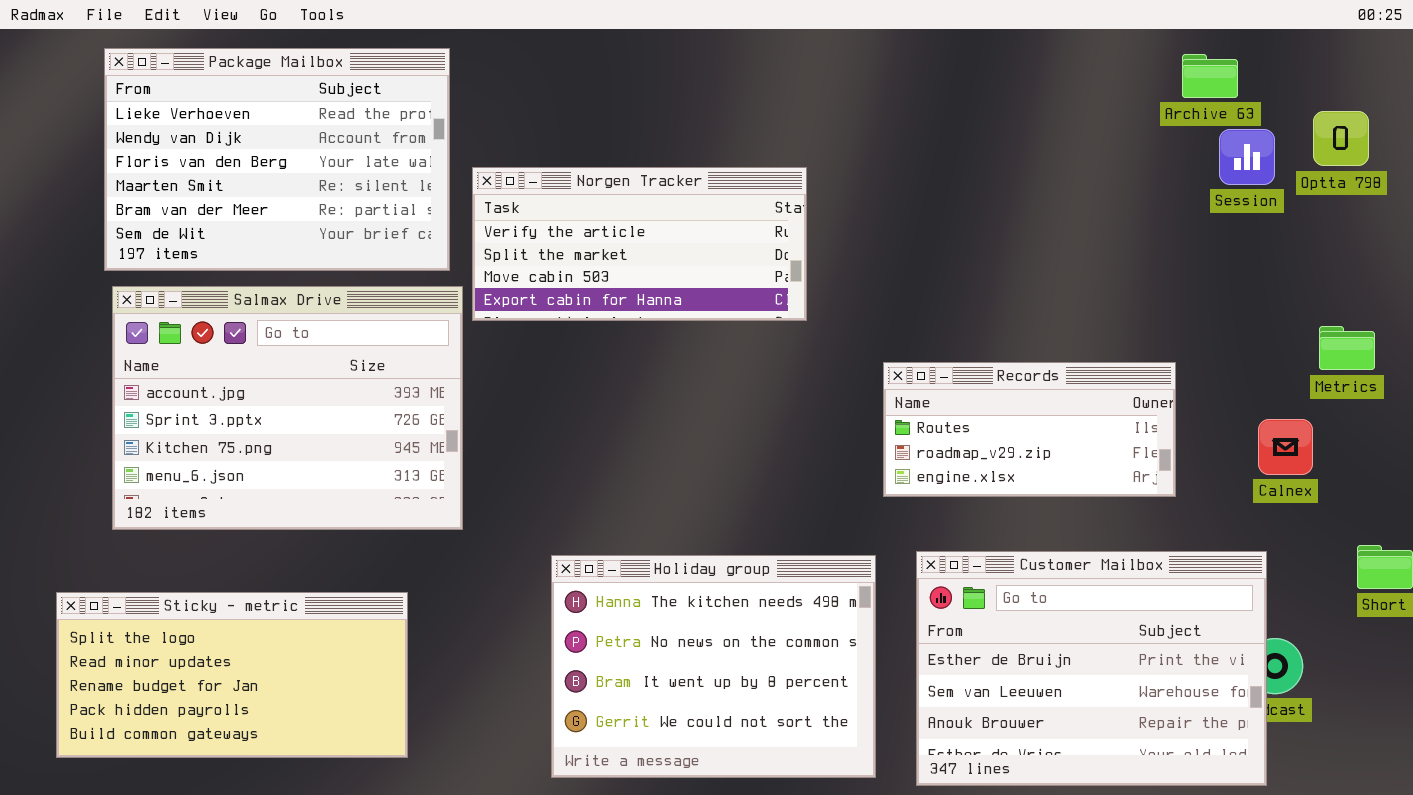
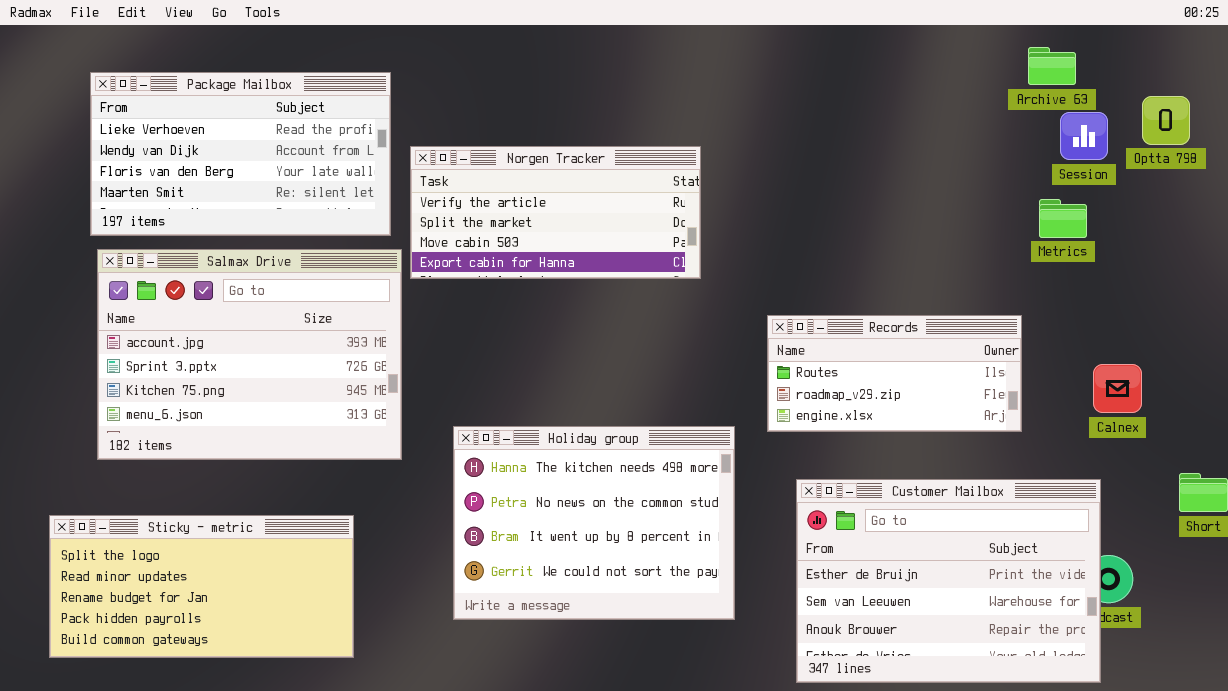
Package Mailbox: [104,48,450,271] -> [90,72,391,236], resized
Metrics: [1319,326,1375,370] -> [1039,199,1087,238], moved
Holiday group: [551,555,876,778] -> [453,426,735,620], moved

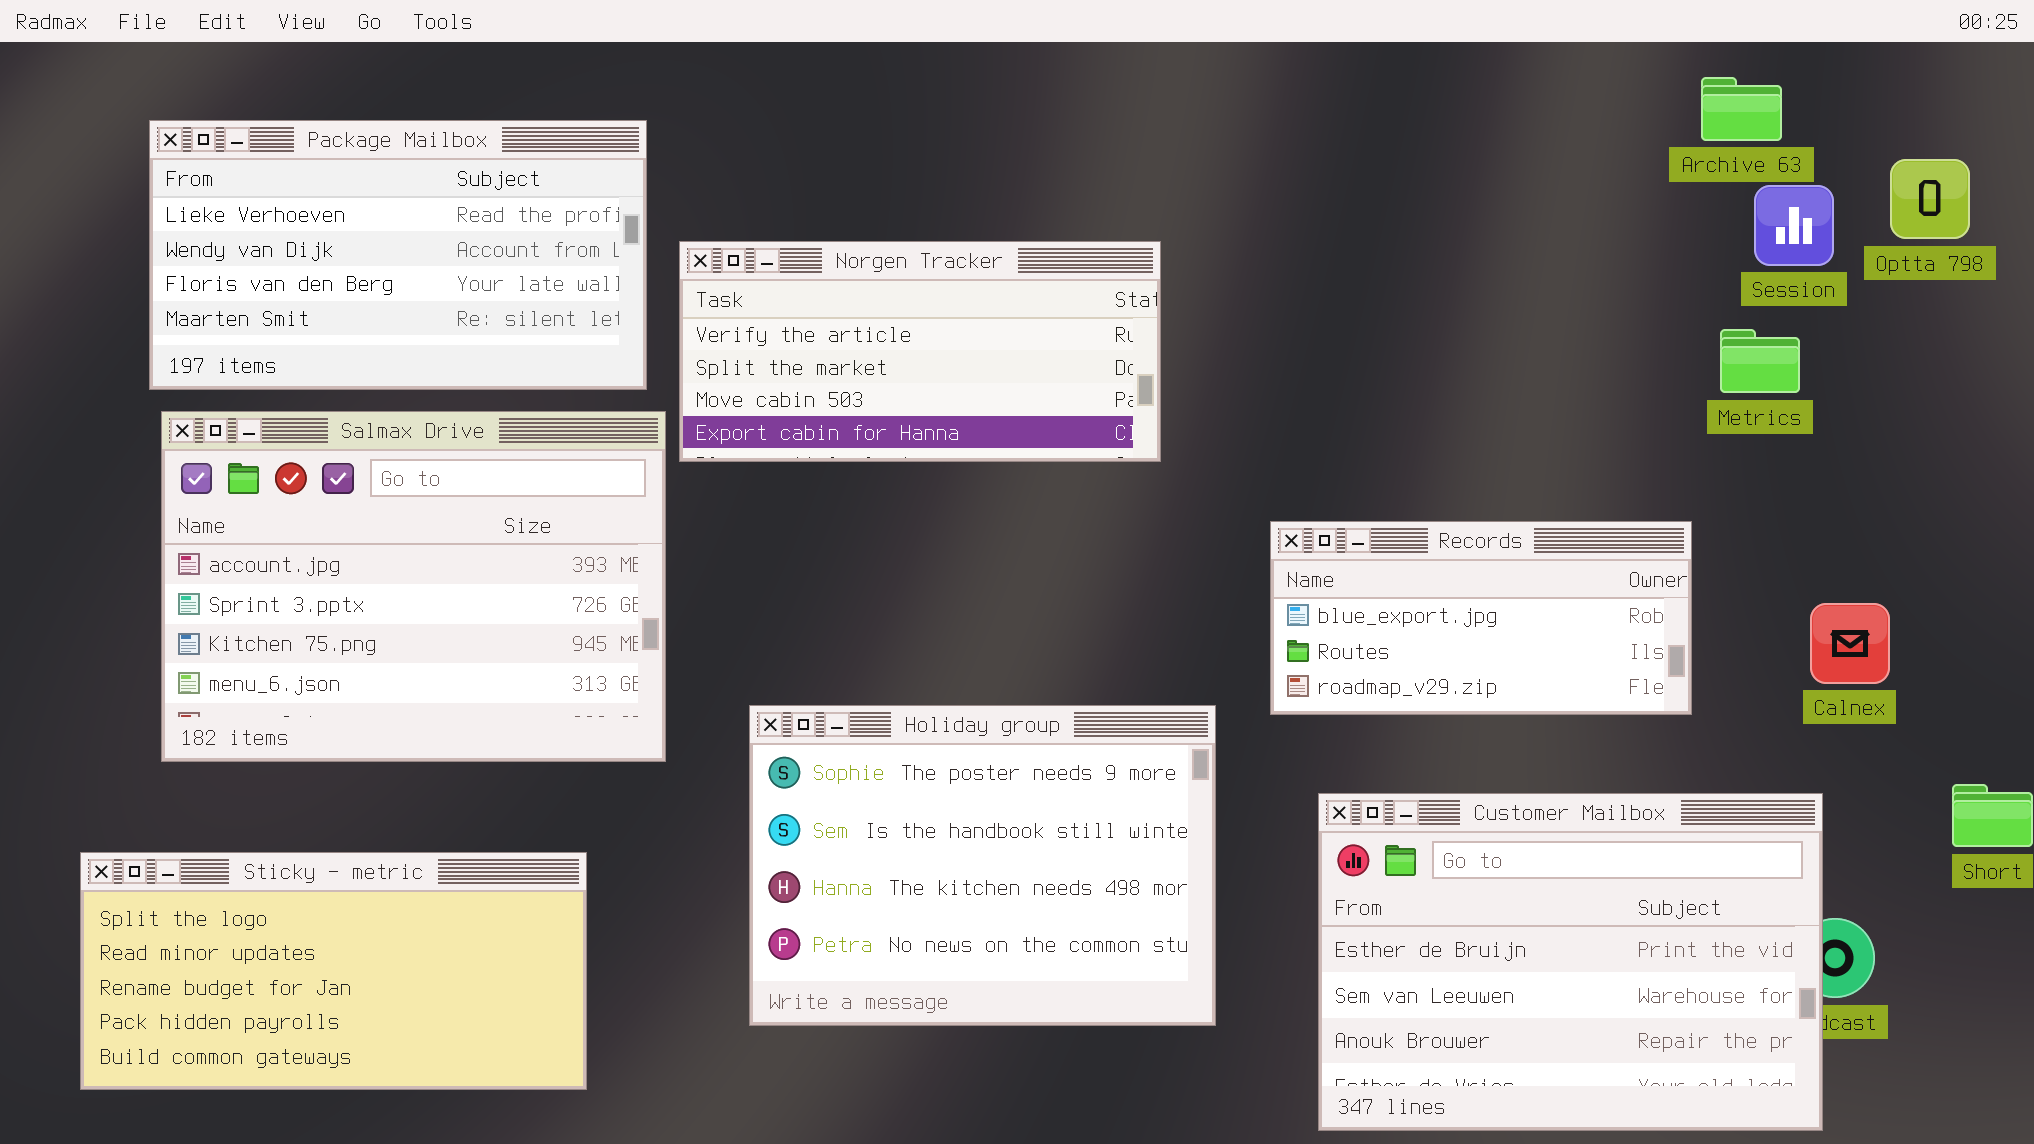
Records: [767,315,1022,432] -> [1270,521,1692,715], scrolled up 1 row
Holiday group: [453,426,735,620] -> [749,705,1216,1026], scrolled up 2 rows

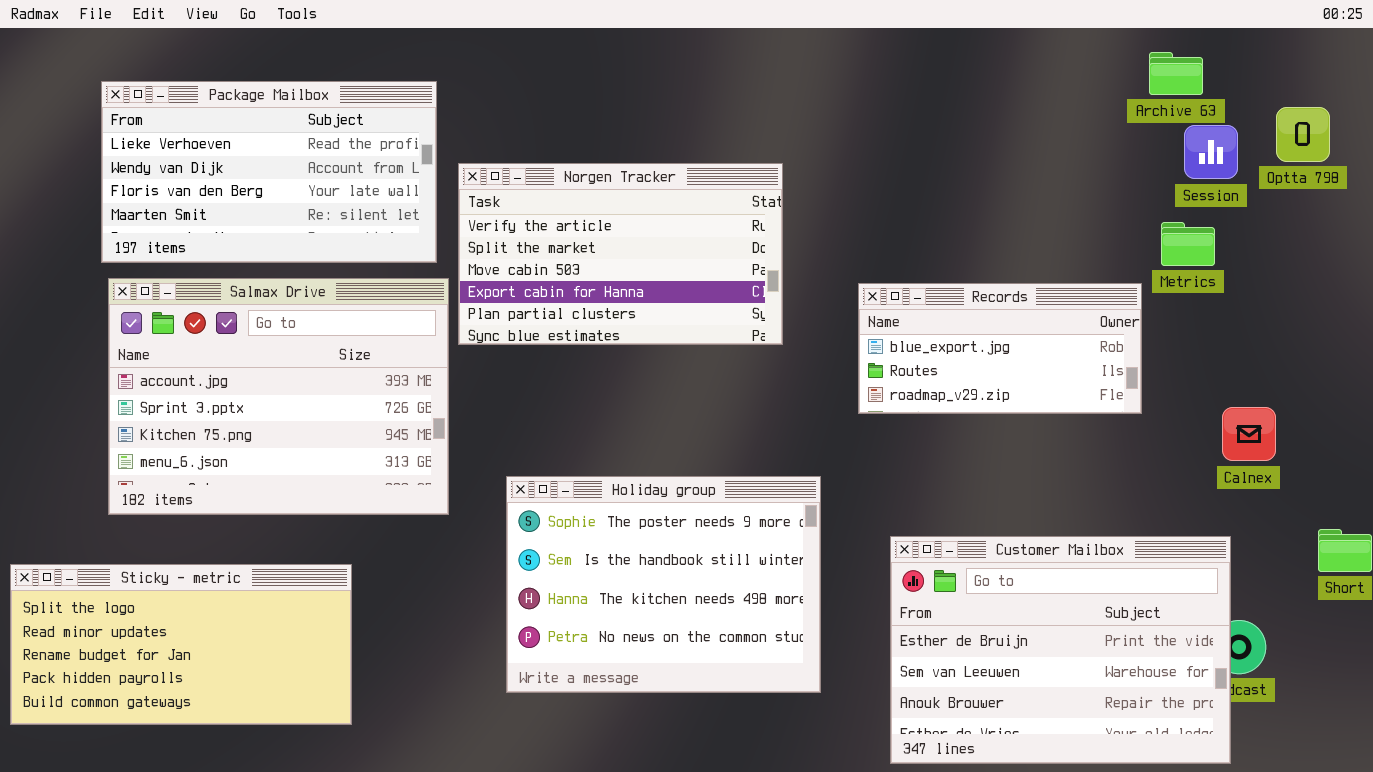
Norgen Tracker: [679,241,1161,462] -> [458,163,783,345], resized
Records: [1270,521,1692,715] -> [858,283,1142,414], moved
Sticky - metric: [80,852,587,1090] -> [10,564,352,725], moved

